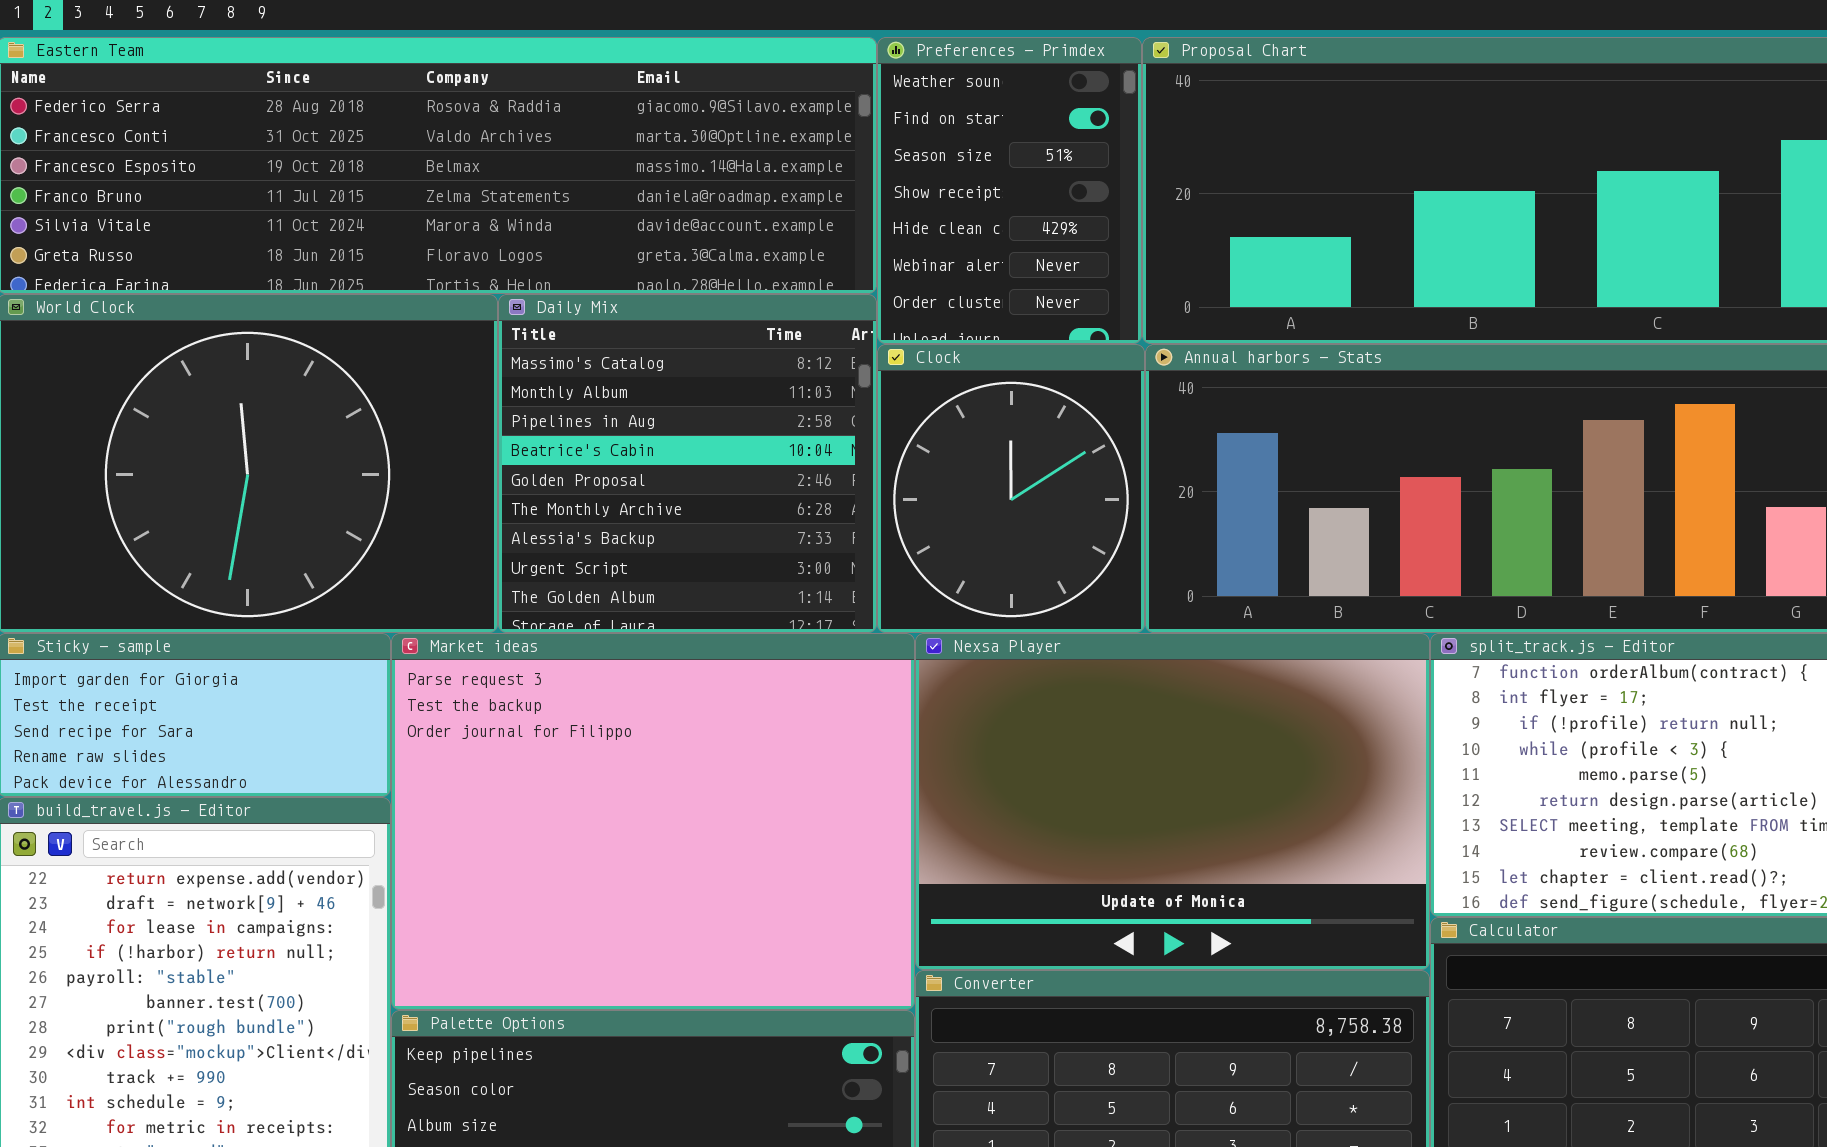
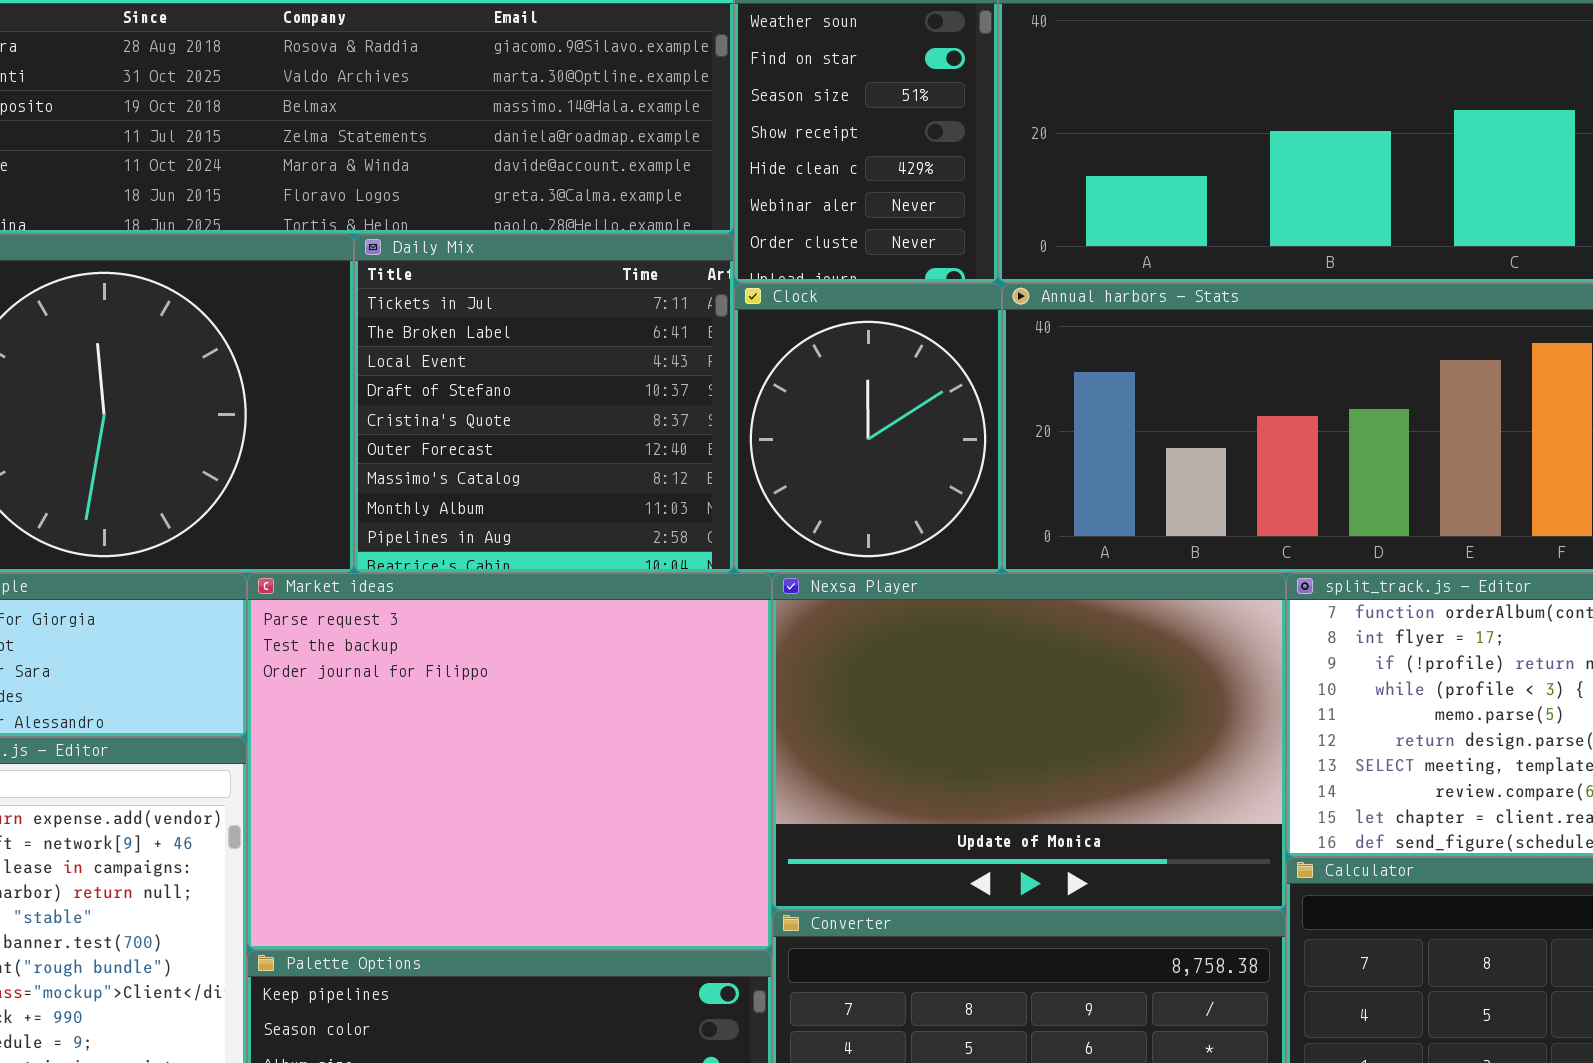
Daily Mix: [498,294,877,633] -> [354,234,734,573], scrolled up 6 rows

